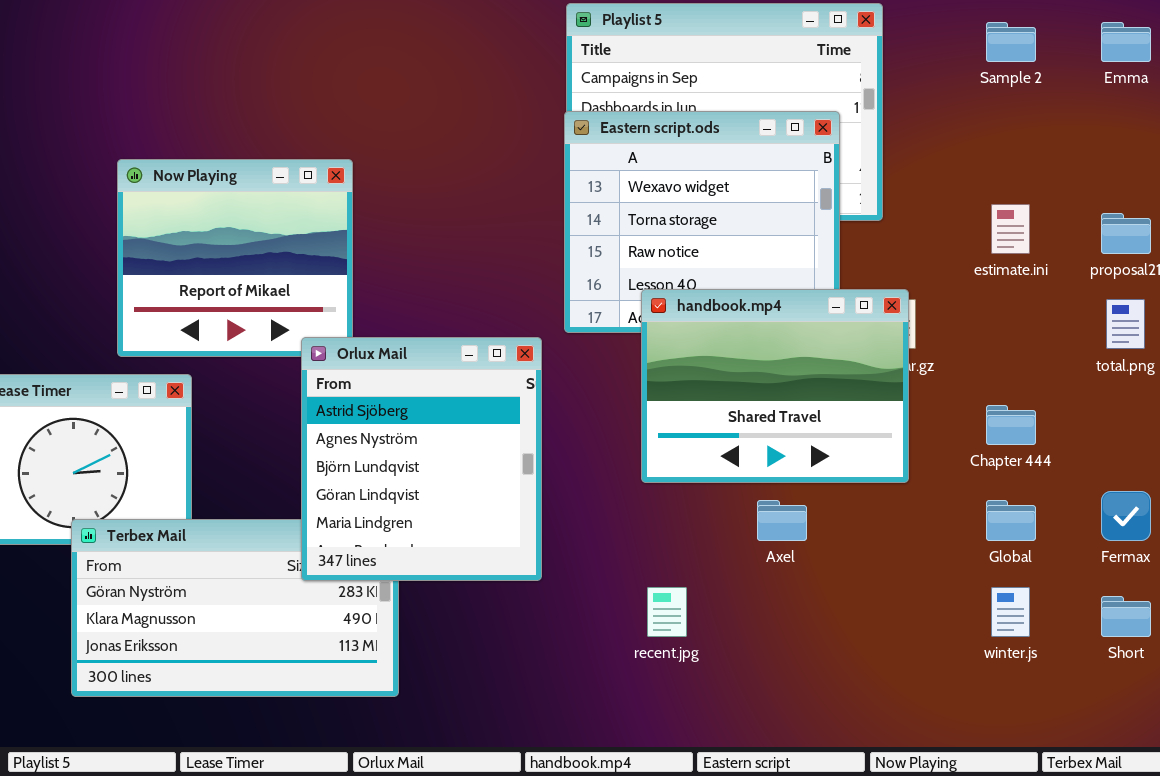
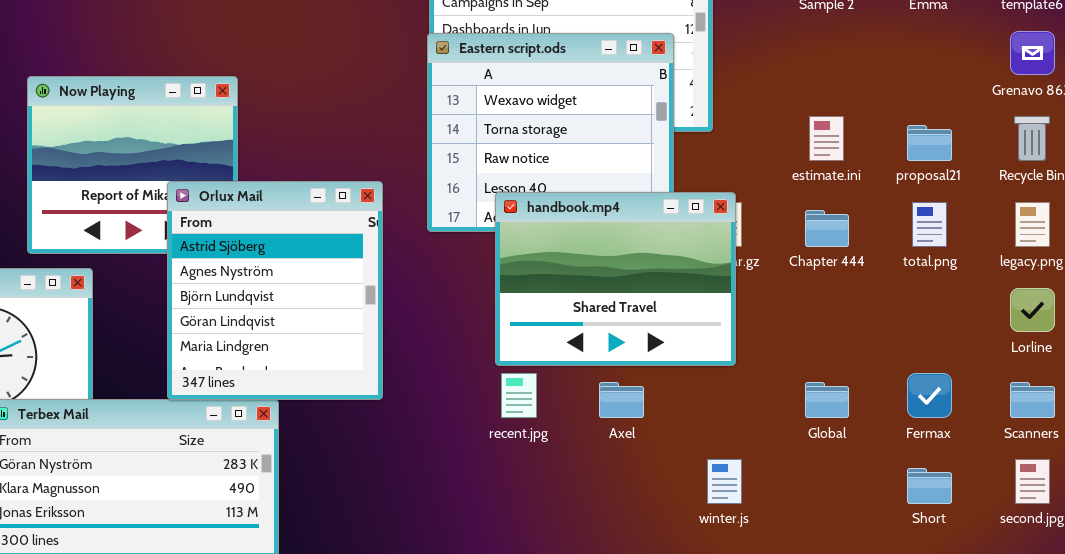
Orlux Mail: [301,337,542,581] -> [167,181,383,400], moved
Chapter 444: [986,405,1036,445] -> [805,210,849,247], moved
recent.jpg: [647,587,687,637] -> [501,373,537,418], moved
winter.js: [991,587,1030,637] -> [707,459,742,504], moved

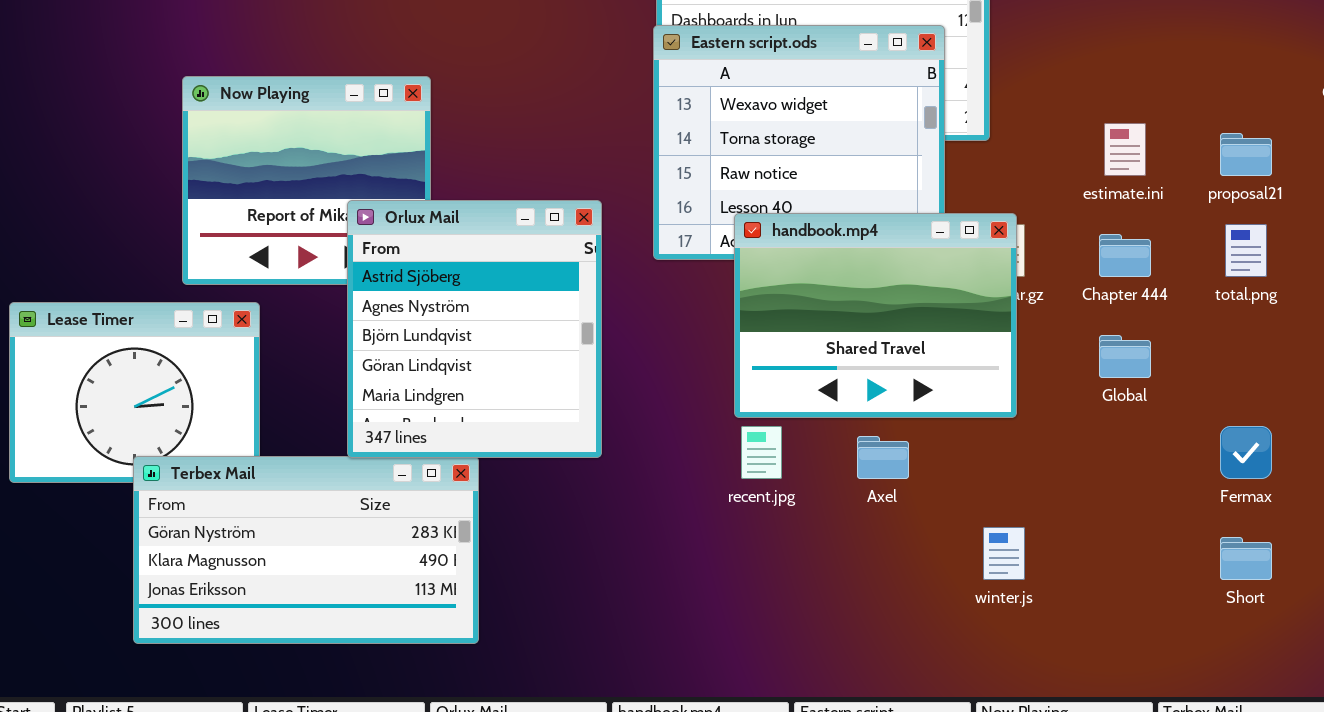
Global: [805,382,849,418] -> [1099,335,1151,378], moved

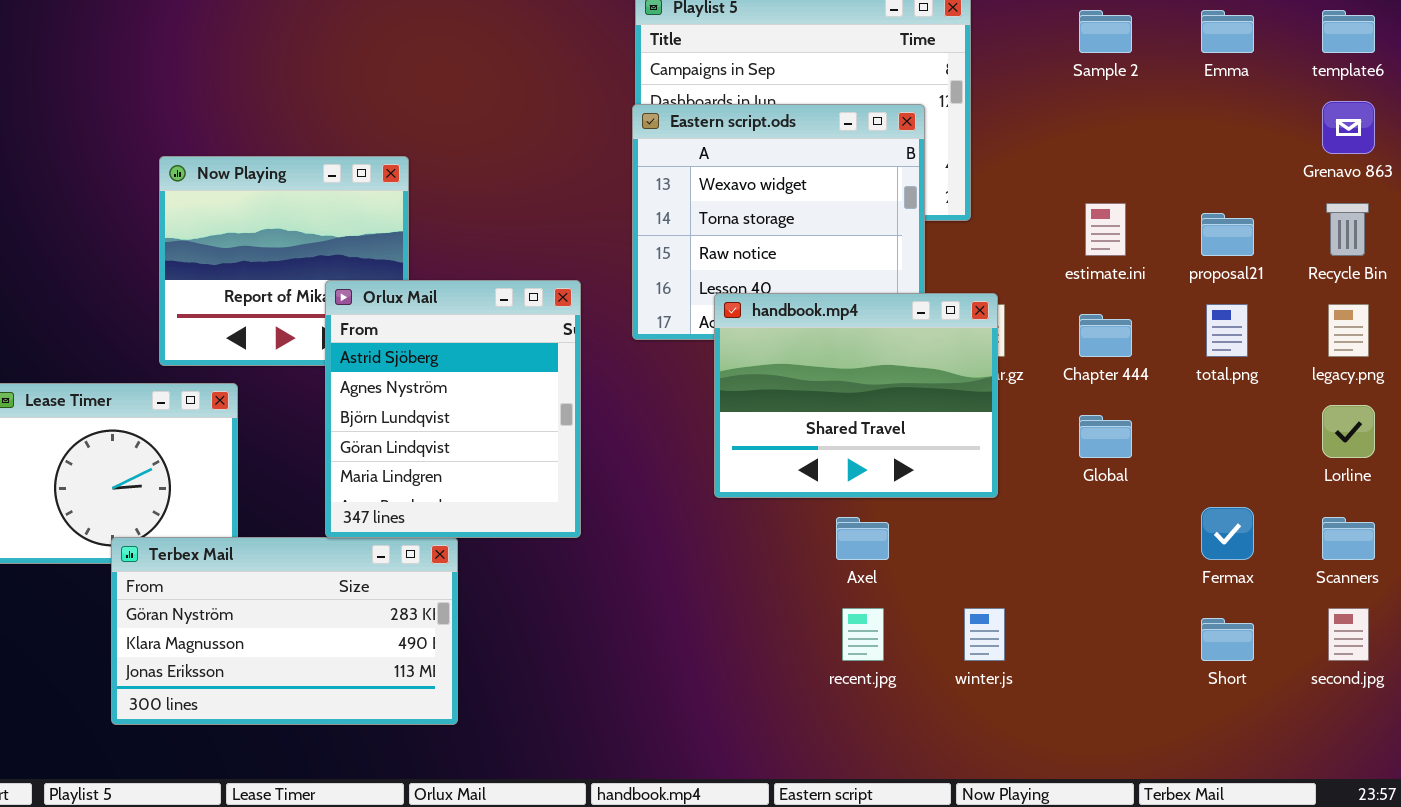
recent.jpg: [741,426,782,479] -> [842,608,884,661], moved

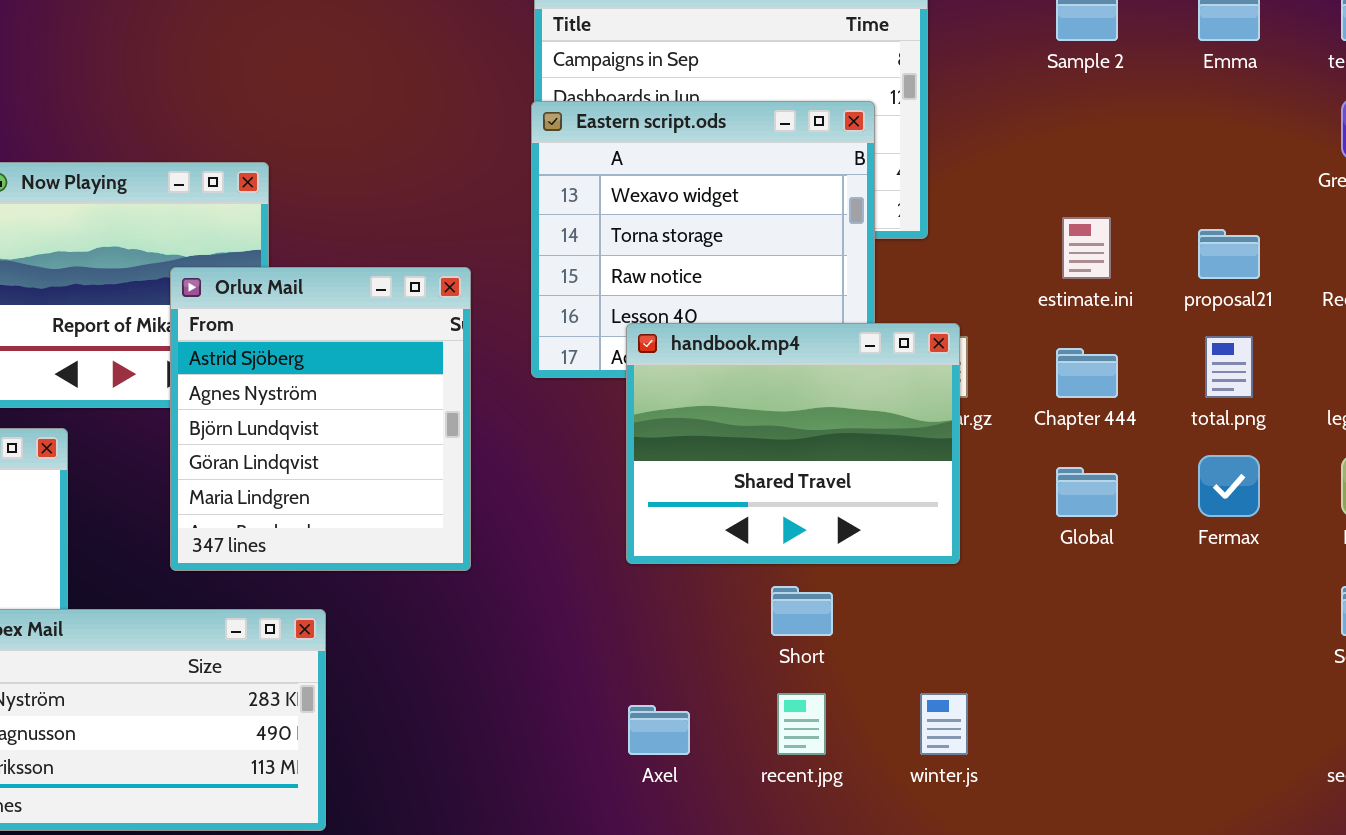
Orlux Mail: [325,280,581,538] -> [170,267,471,571], moved
Fermax: [1201,507,1254,560] -> [1198,455,1260,517], moved
Axel: [836,517,889,560] -> [628,705,690,755], moved
Short: [1201,618,1254,661] -> [771,586,833,636], moved

